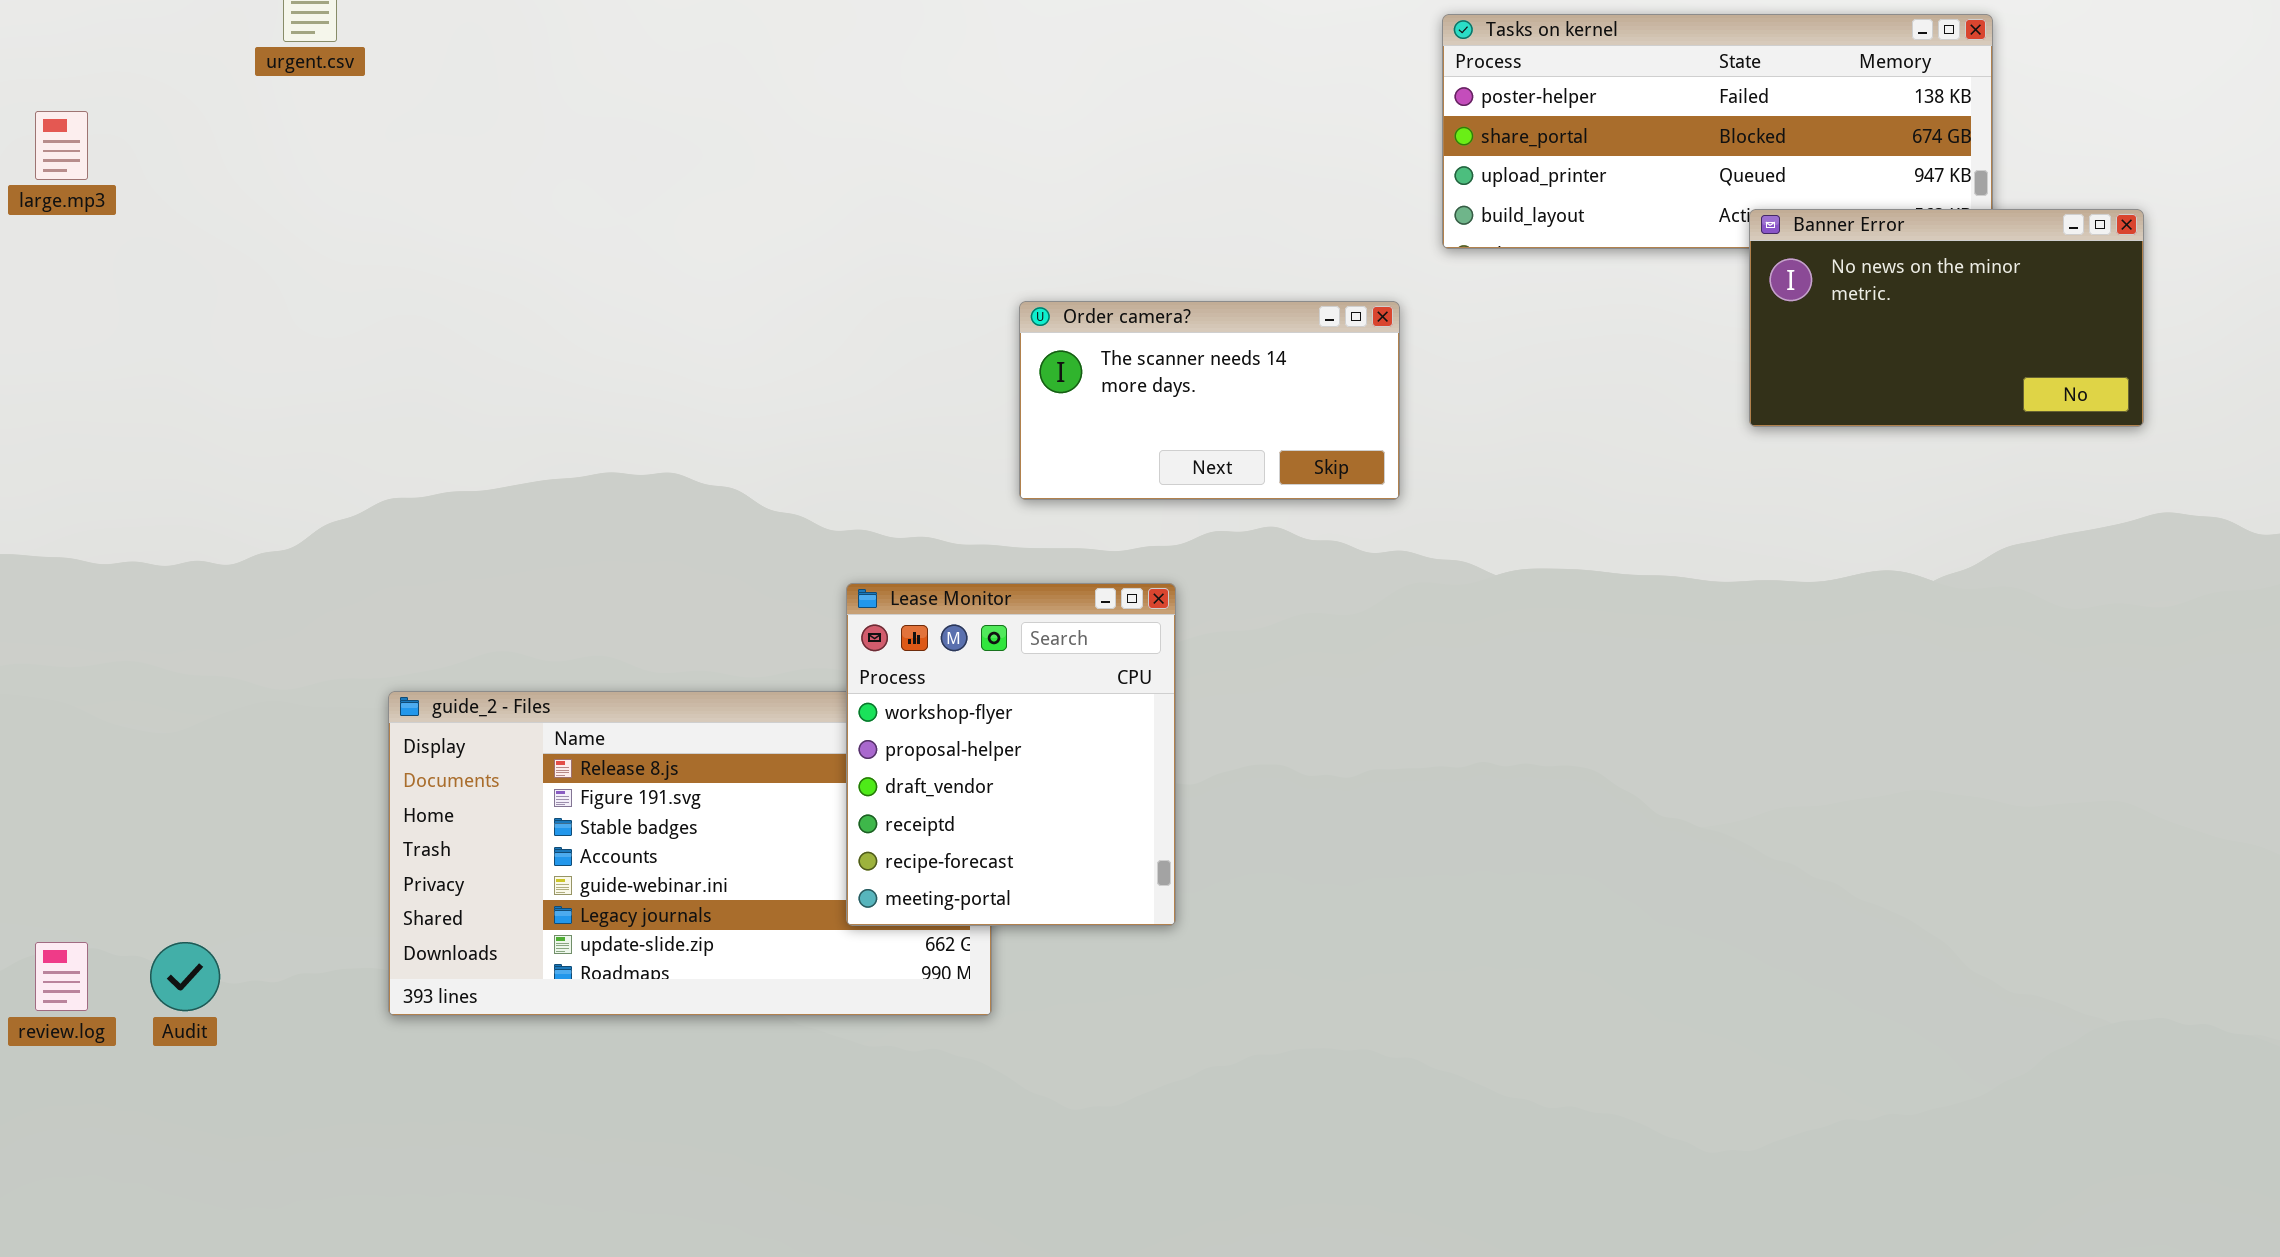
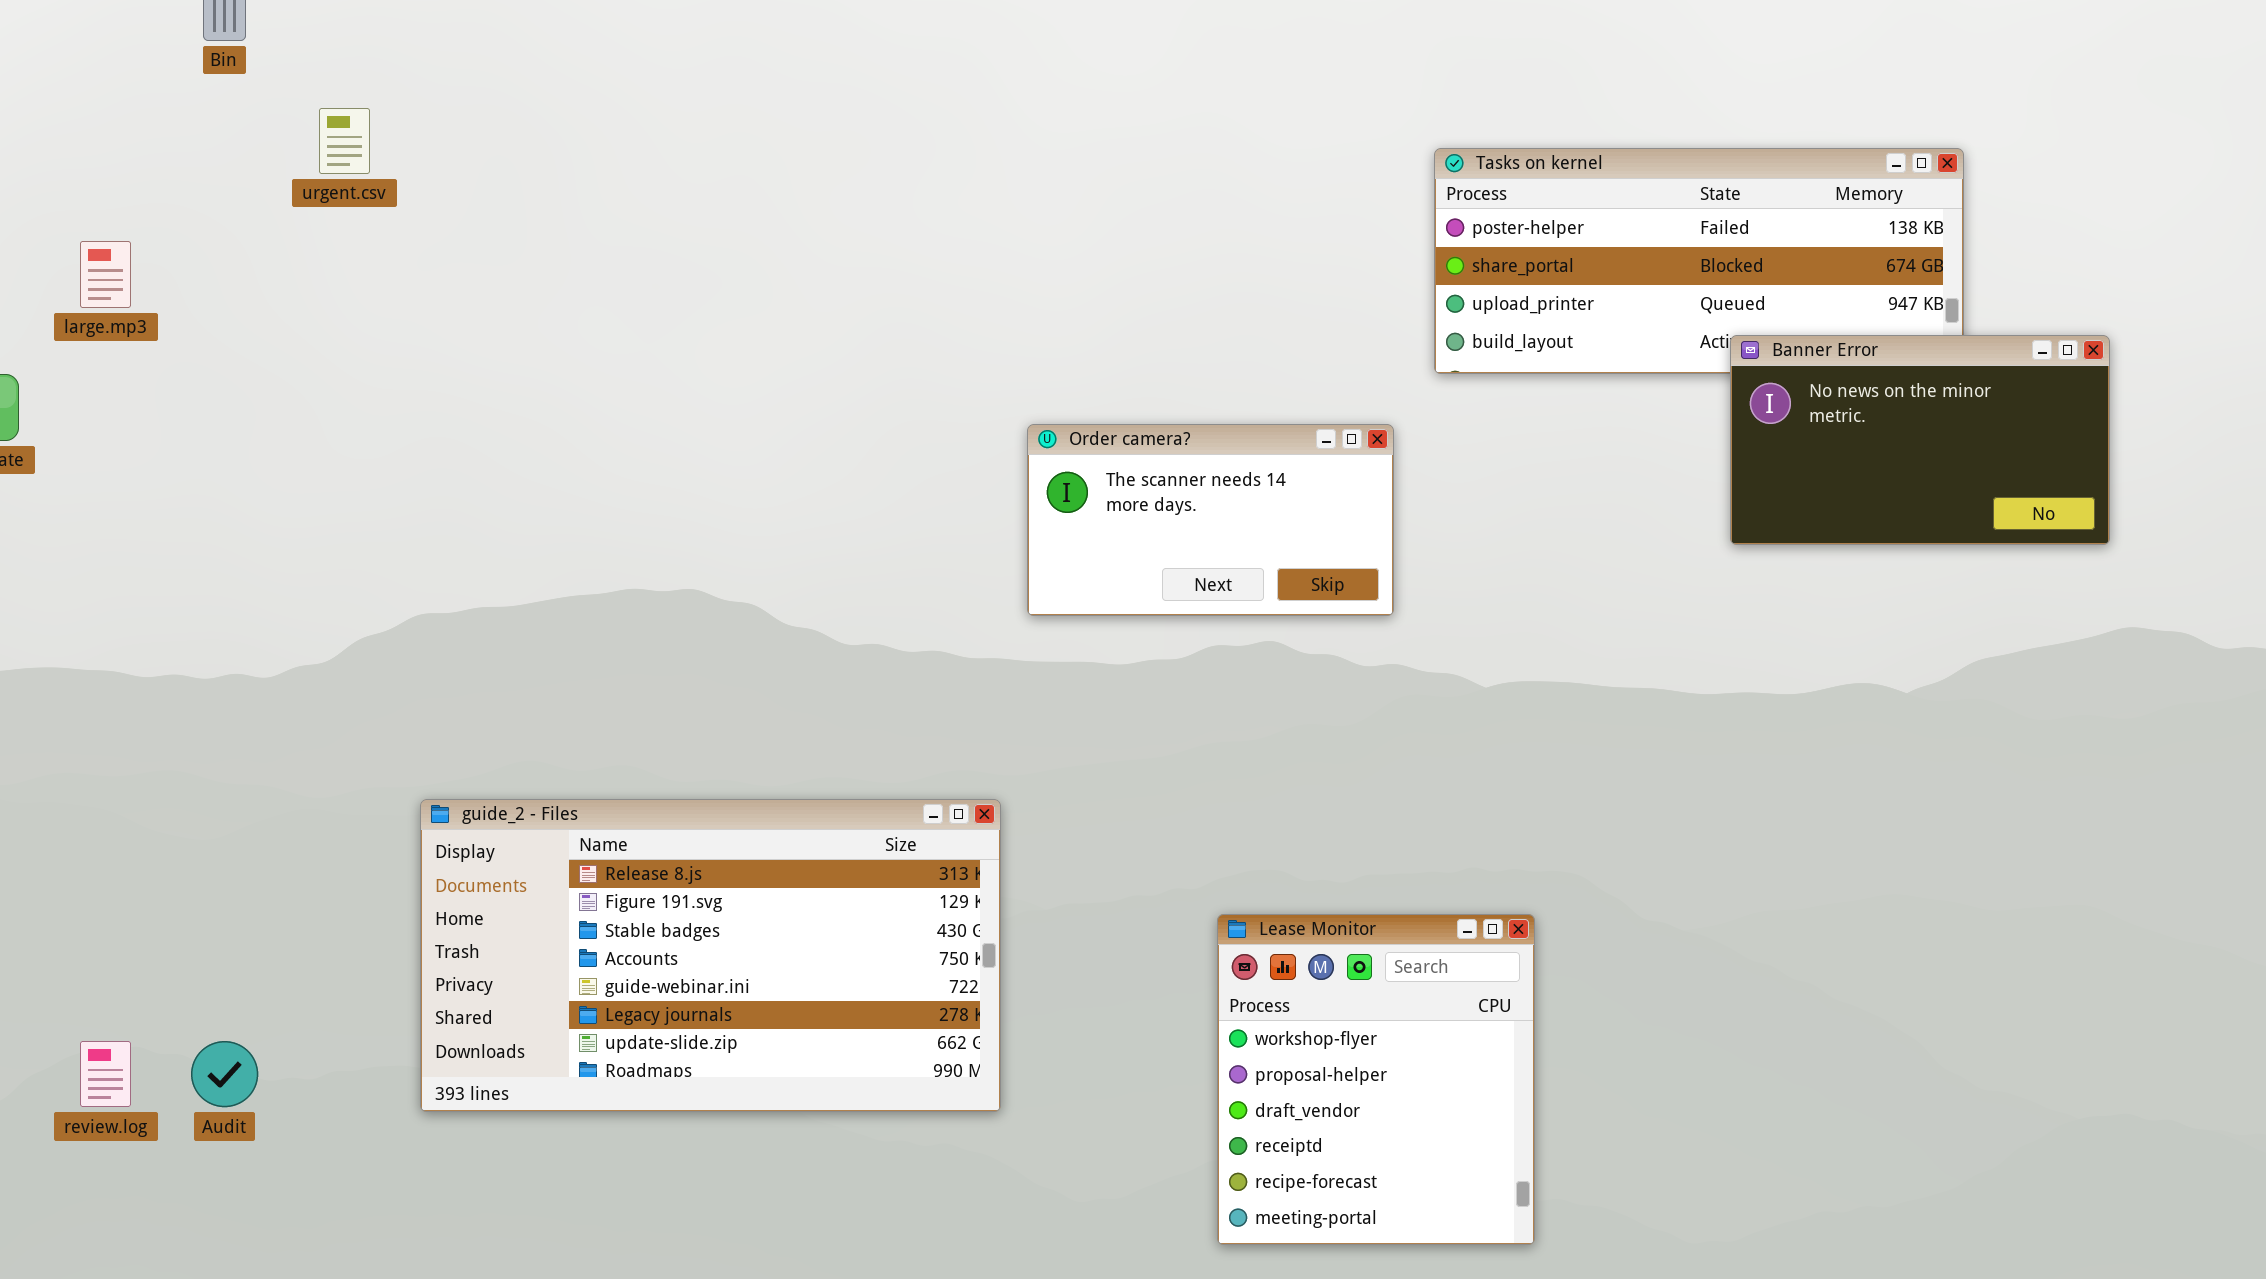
Lease Monitor: [846,583,1176,926] -> [1217,914,1535,1245], moved

